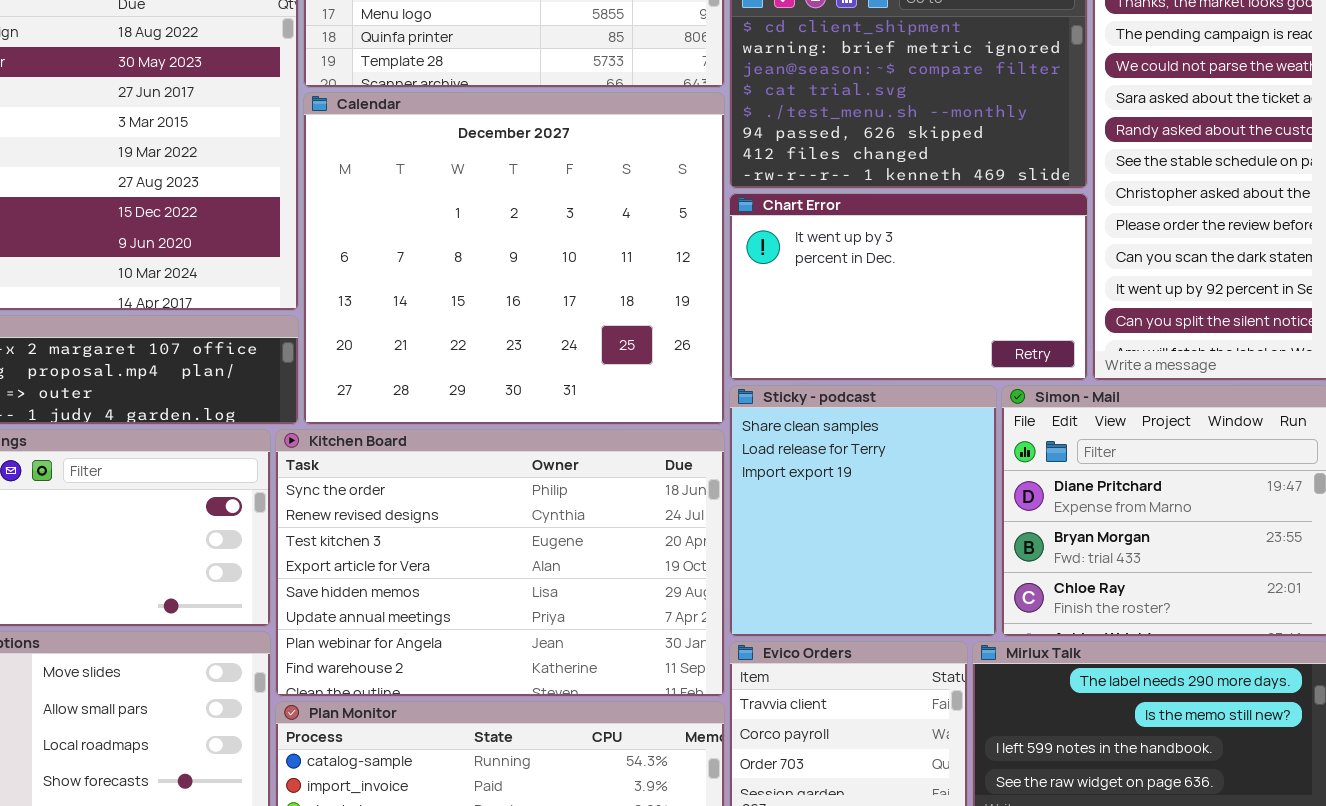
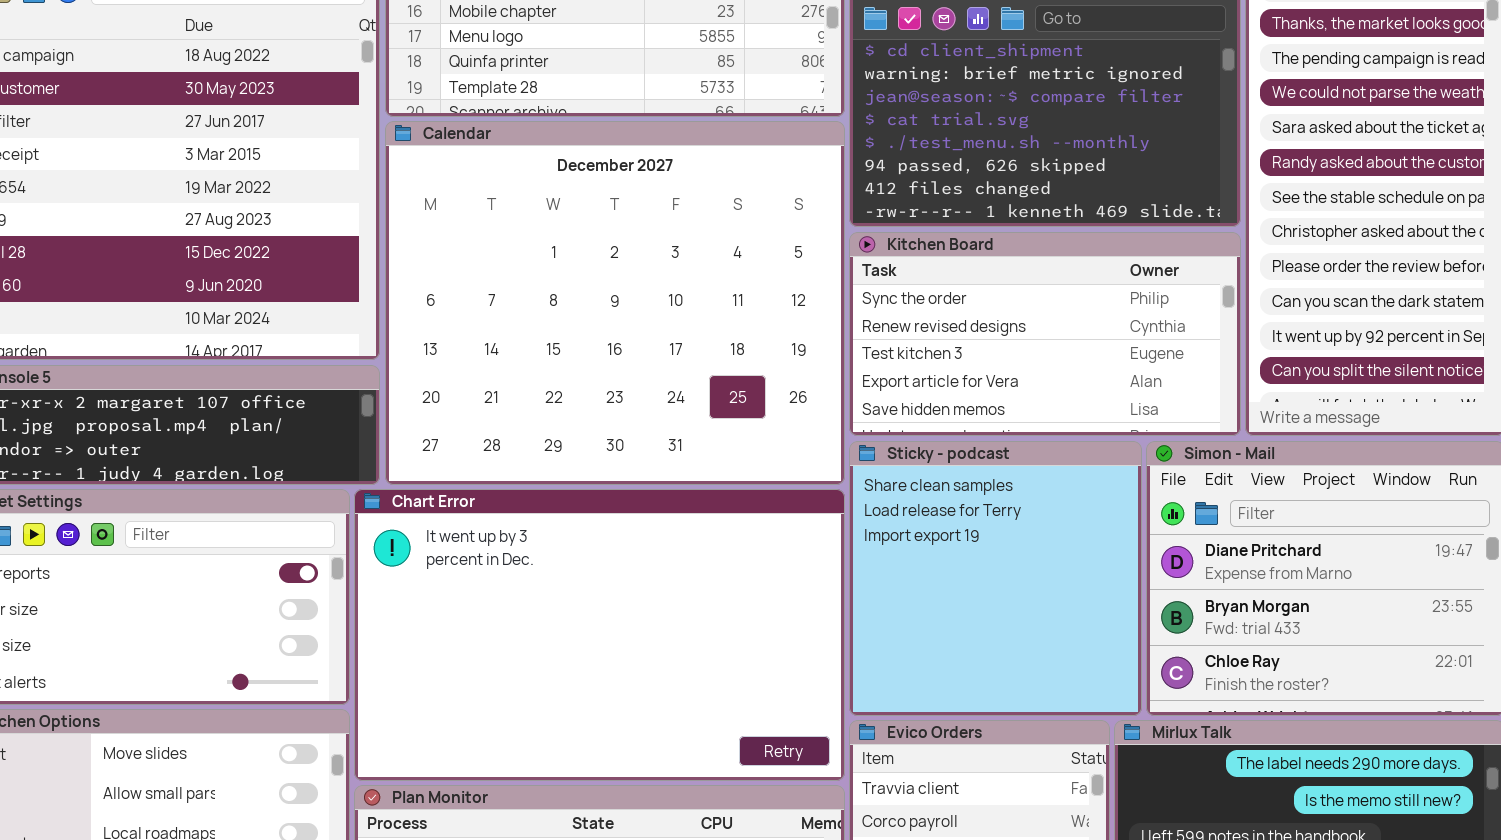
Chart Error: [729,193,1088,381] -> [354,489,845,781], moved, resized
Kitchen Board: [275,429,725,697] -> [849,232,1241,436], moved, resized

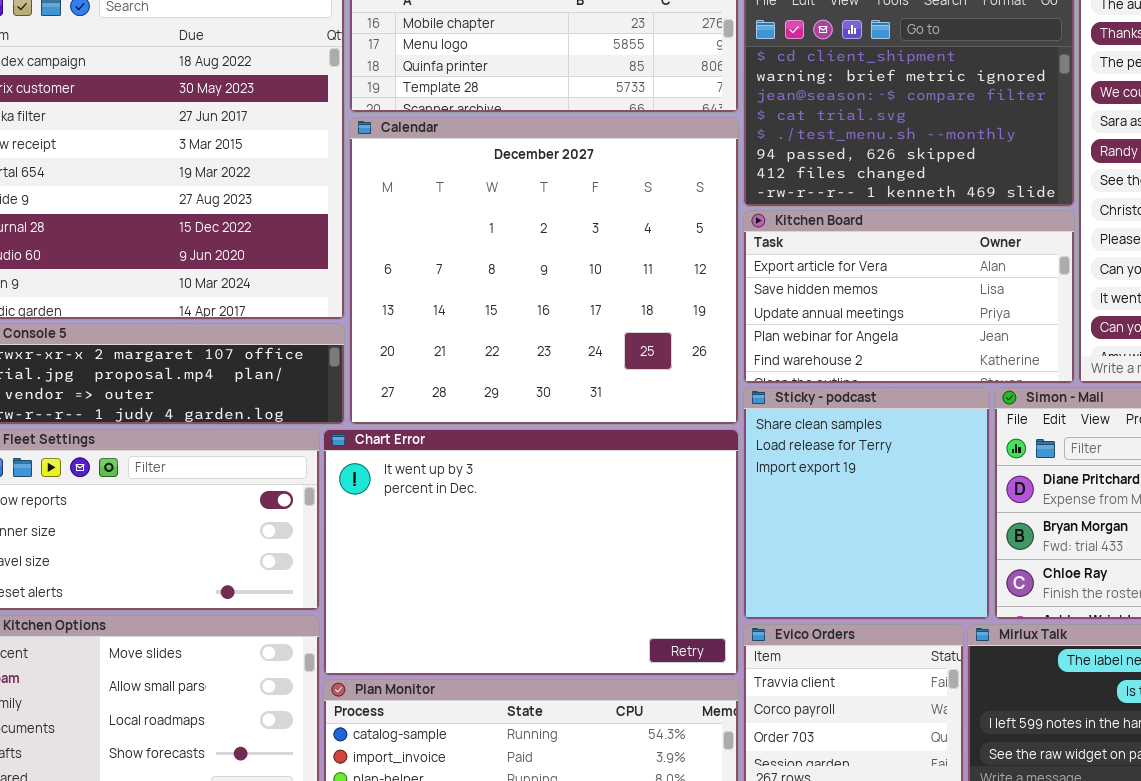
Kitchen Board: [849,232,1241,436] -> [743,210,1075,384], scrolled down 3 rows

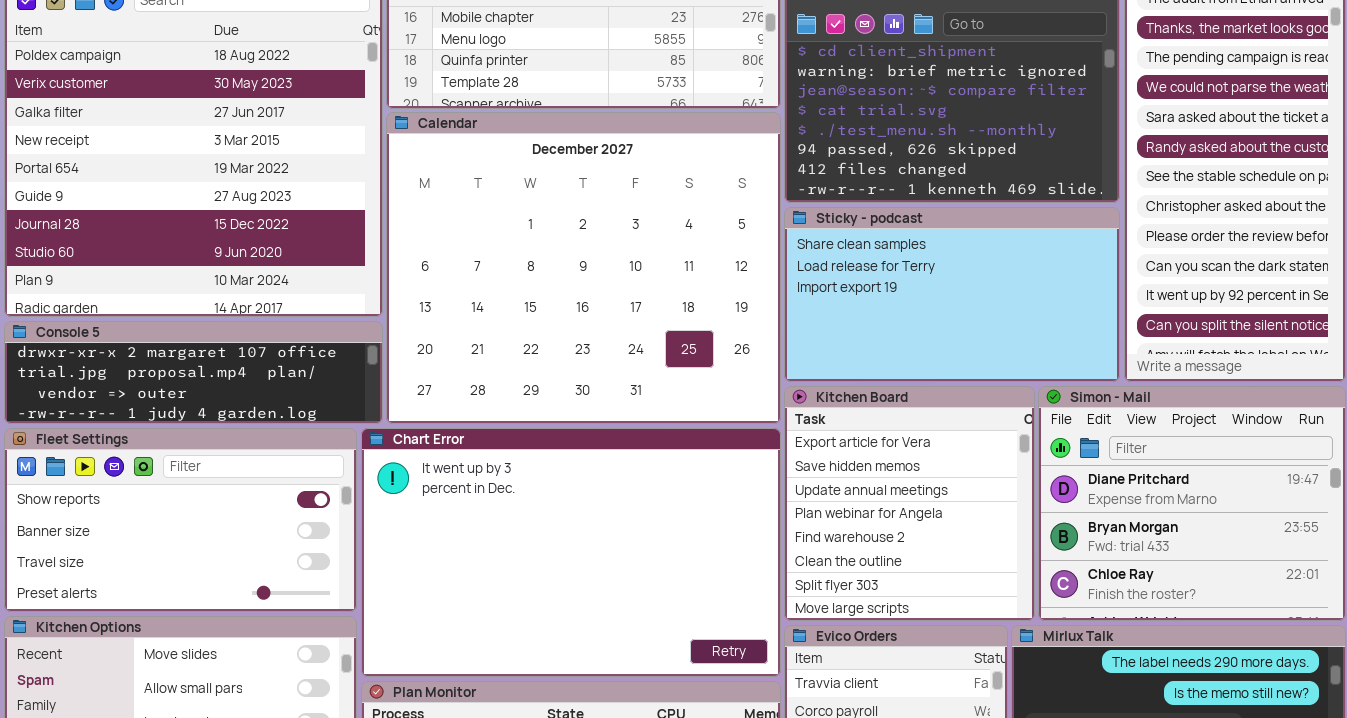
Kitchen Board: [743,210,1075,384] -> [784,386,1035,621], moved, resized
Sticky - podcast: [743,387,990,620] -> [784,207,1120,382], moved, resized

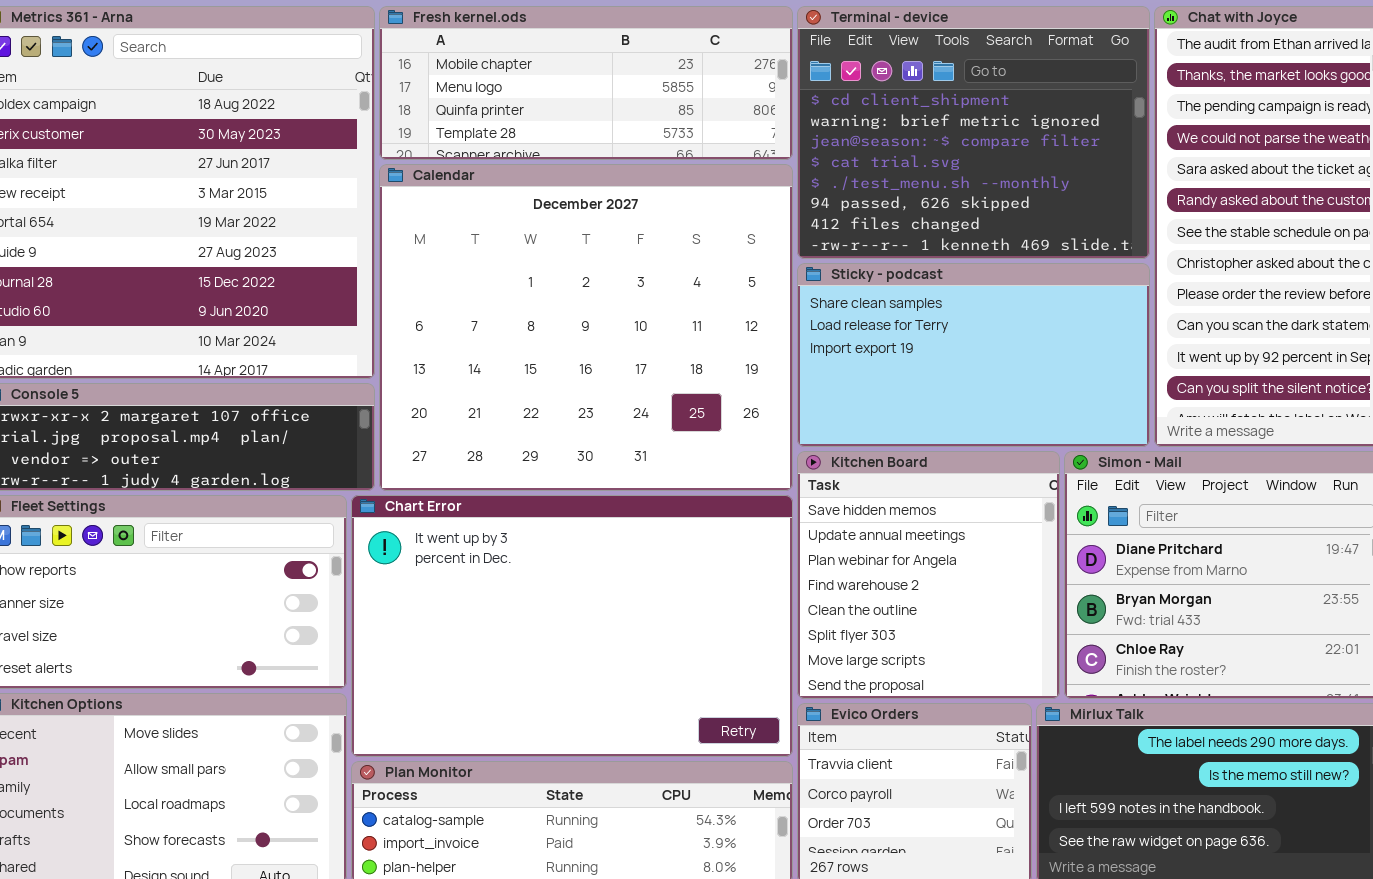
Kitchen Board: [784,386,1035,621] -> [797,451,1060,699], scrolled down 1 row

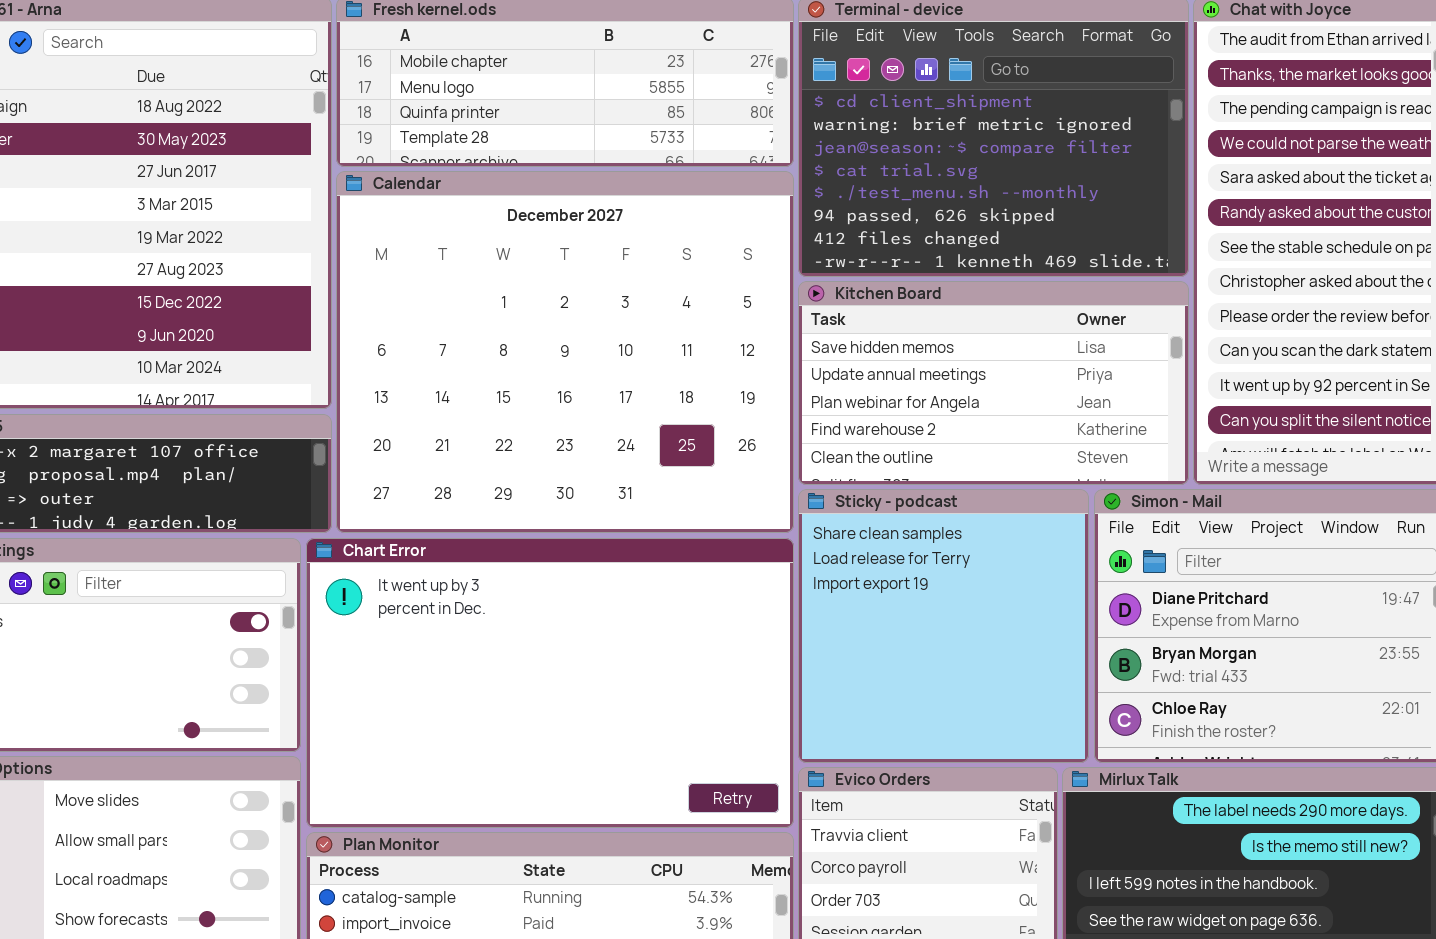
Sticky - podcast: [797,263,1150,447] -> [798,489,1089,763], moved, resized
Kitchen Board: [797,451,1060,699] -> [798,281,1189,485], moved, resized

